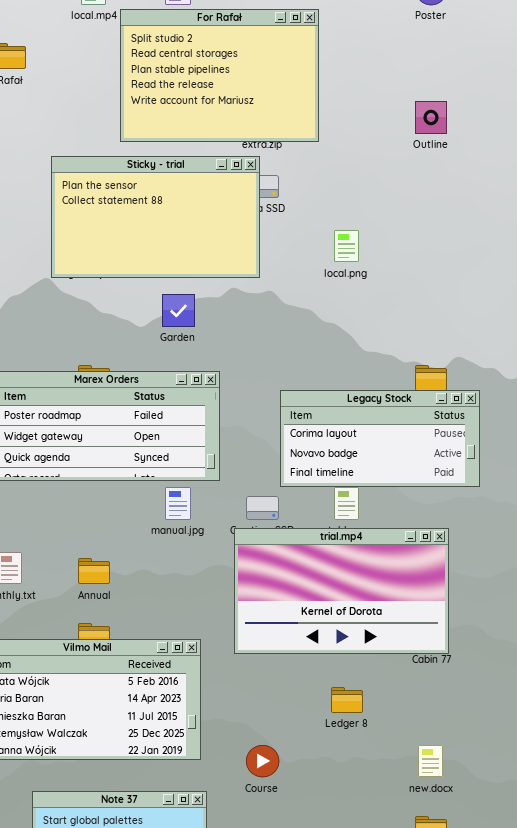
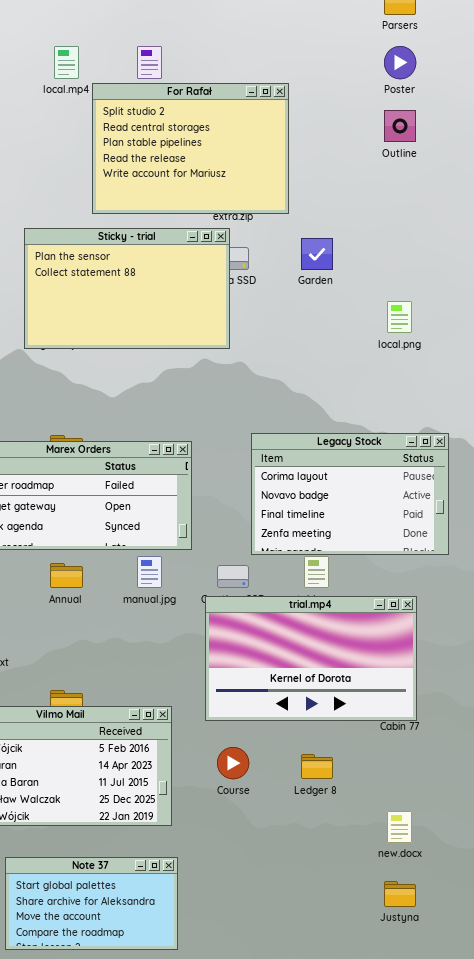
Outline: [415,101,447,134] -> [384,110,416,142], moved
local.png: [334,230,359,262] -> [387,301,412,333], moved
Garden: [162,294,195,327] -> [301,238,333,270], moved
Legacy Stock: [280,390,480,487] -> [251,433,449,555], resized
Annual: [78,558,110,584] -> [50,563,83,588], moved
Course: [246,745,279,777] -> [217,747,249,779], moved

